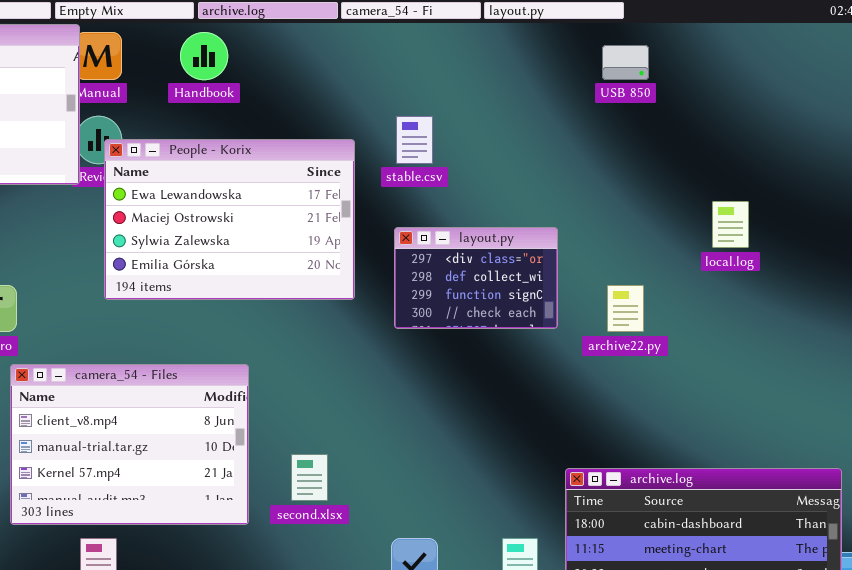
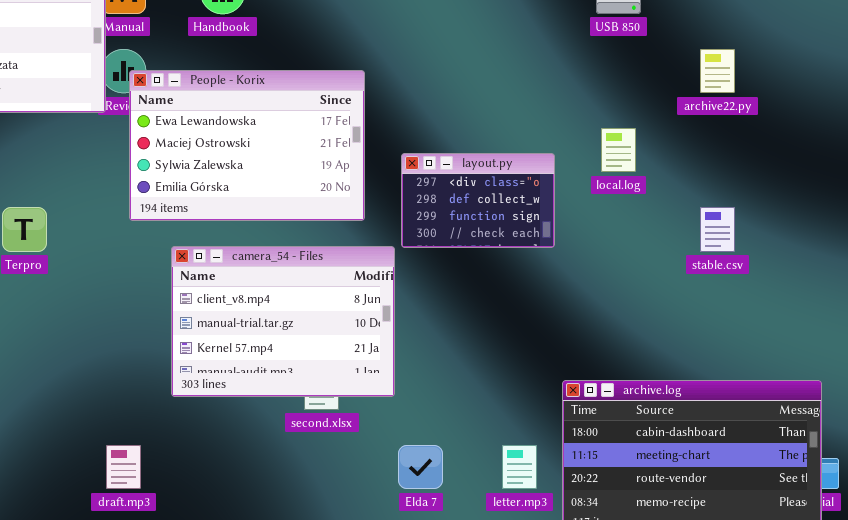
stable.csv: [396,116,433,164] -> [700,207,735,252], moved
local.log: [712,201,749,248] -> [601,128,636,172], moved
archive22.py: [607,285,644,332] -> [700,49,735,93], moved
camera_54 - Files: [10,364,249,525] -> [171,246,395,397], moved

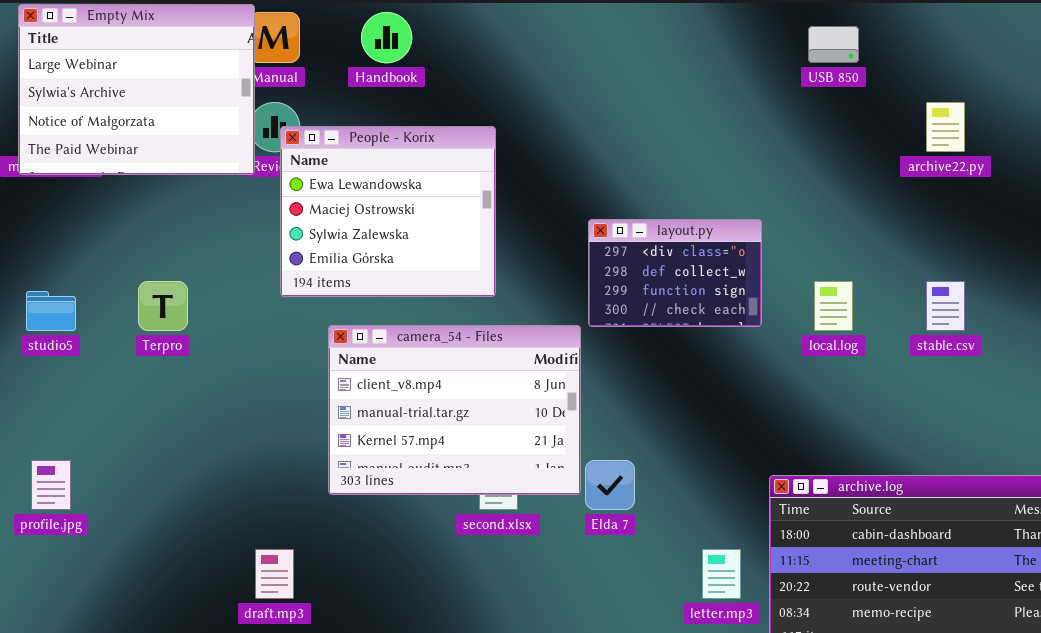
People - Korix: [129,70,365,221] -> [280,126,496,297], resized
local.log: [601,128,636,172] -> [814,281,853,331], moved
Elda 7: [398,445,443,489] -> [585,460,635,510], moved

